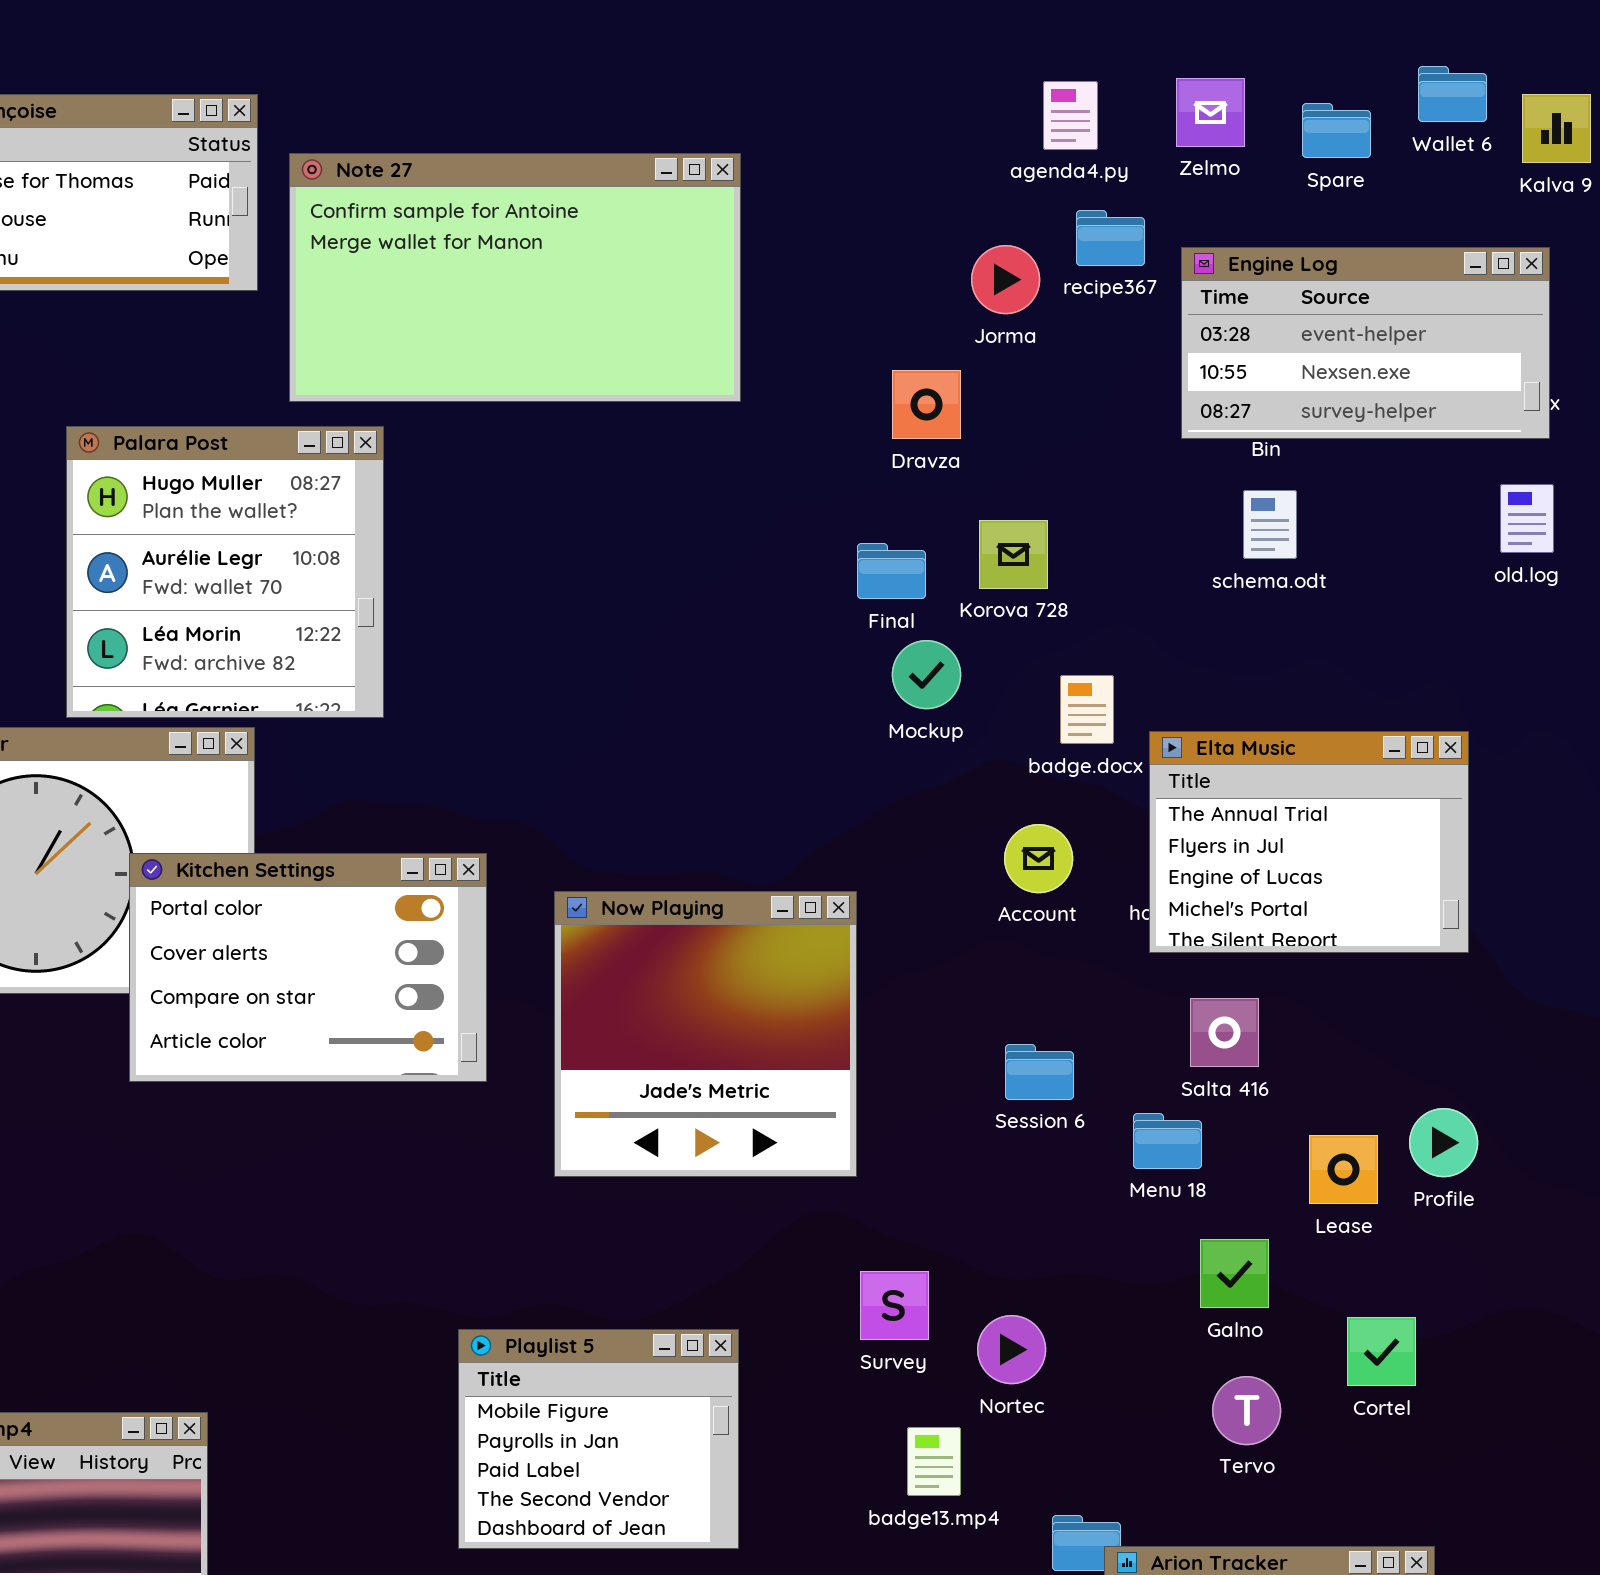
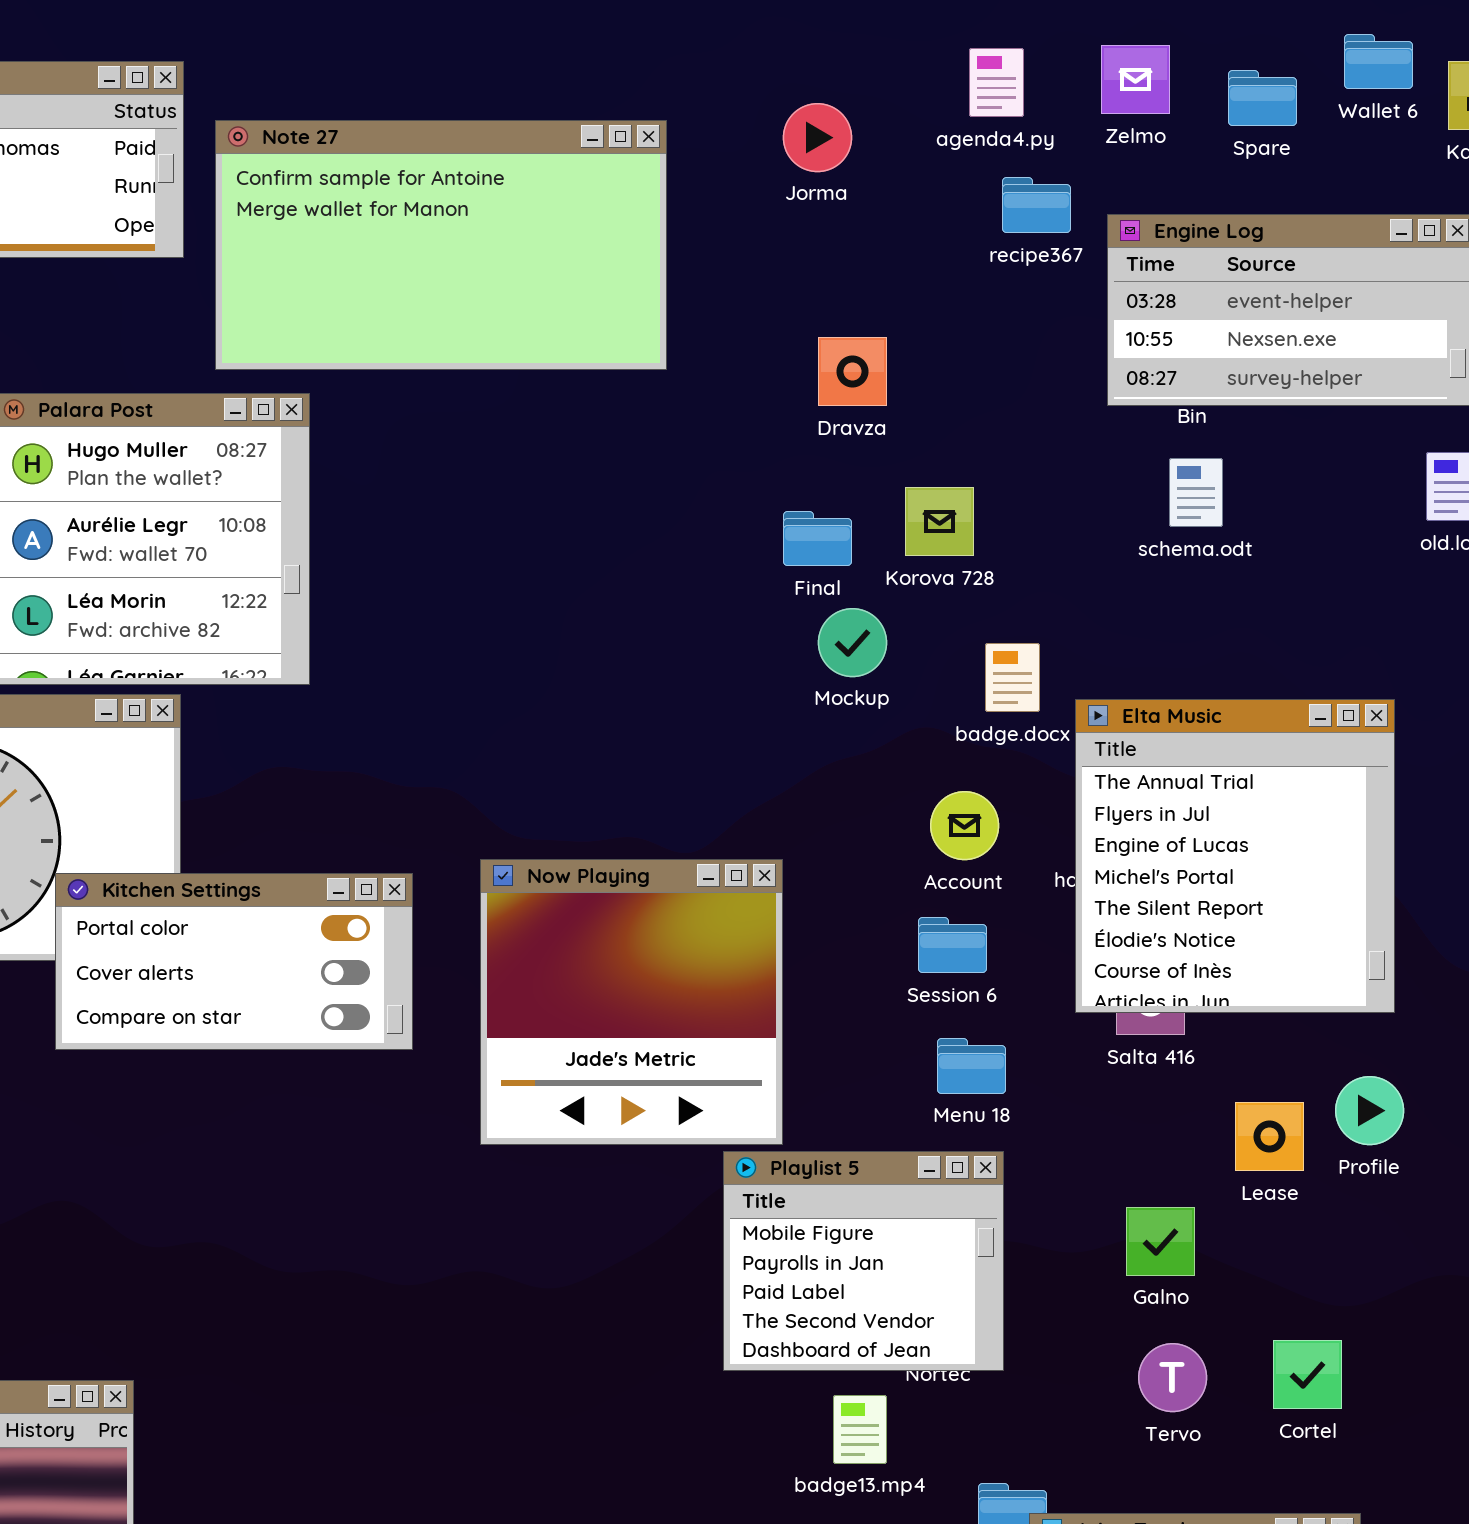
Jorma: [971,245,1040,314] -> [783,103,852,172], moved
Elta Music: [1149,731,1469,953] -> [1075,699,1395,1013], resized
Kitchen Settings: [129,853,487,1082] -> [55,873,413,1050], resized
Session 6: [1005,1044,1074,1100] -> [918,917,987,973], moved
Menu 18: [1133,1113,1202,1169] -> [937,1038,1006,1094], moved
Cortel: [1347,1317,1416,1386] -> [1273,1340,1342,1409], moved
Playlist 5: [458,1329,739,1549] -> [723,1151,1004,1371], moved

